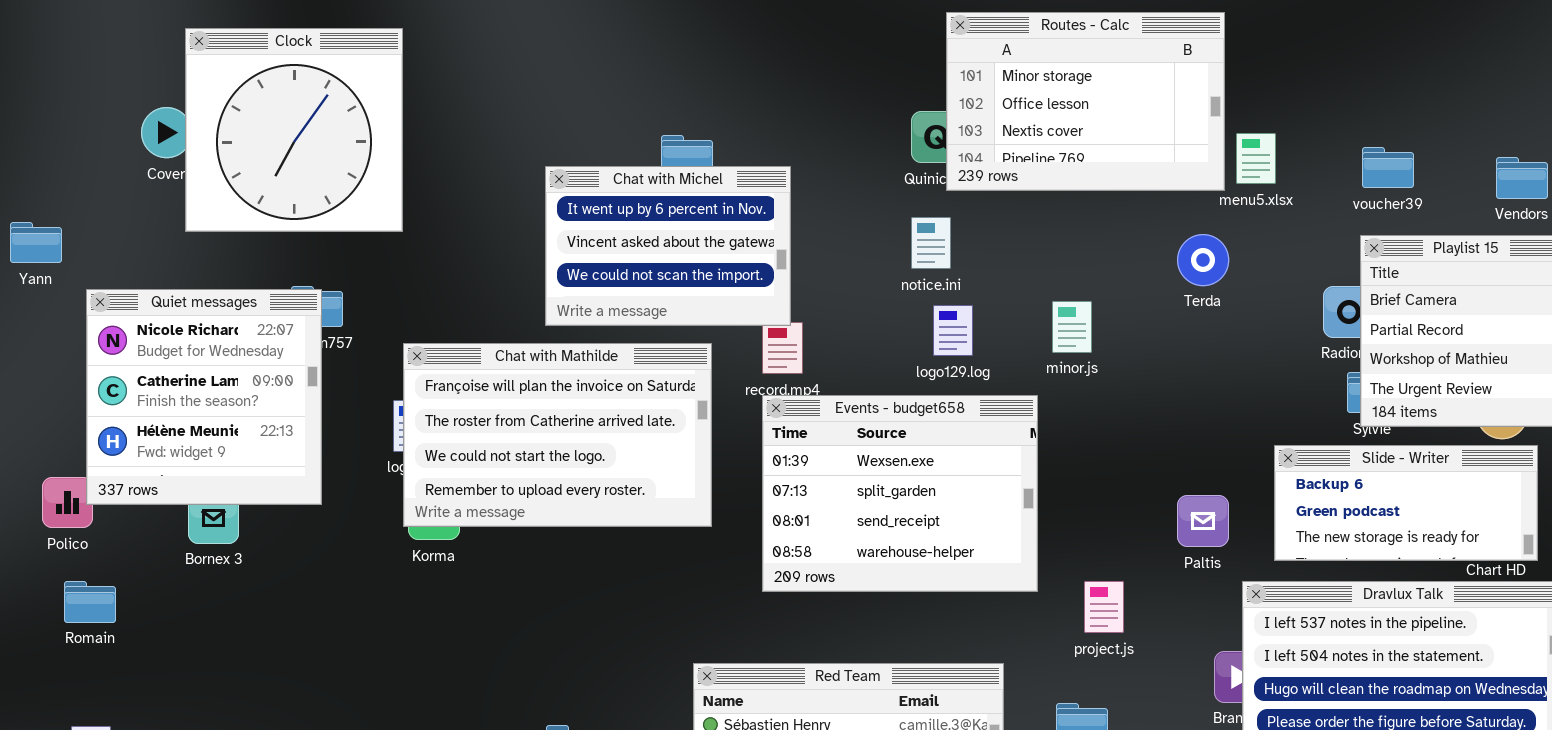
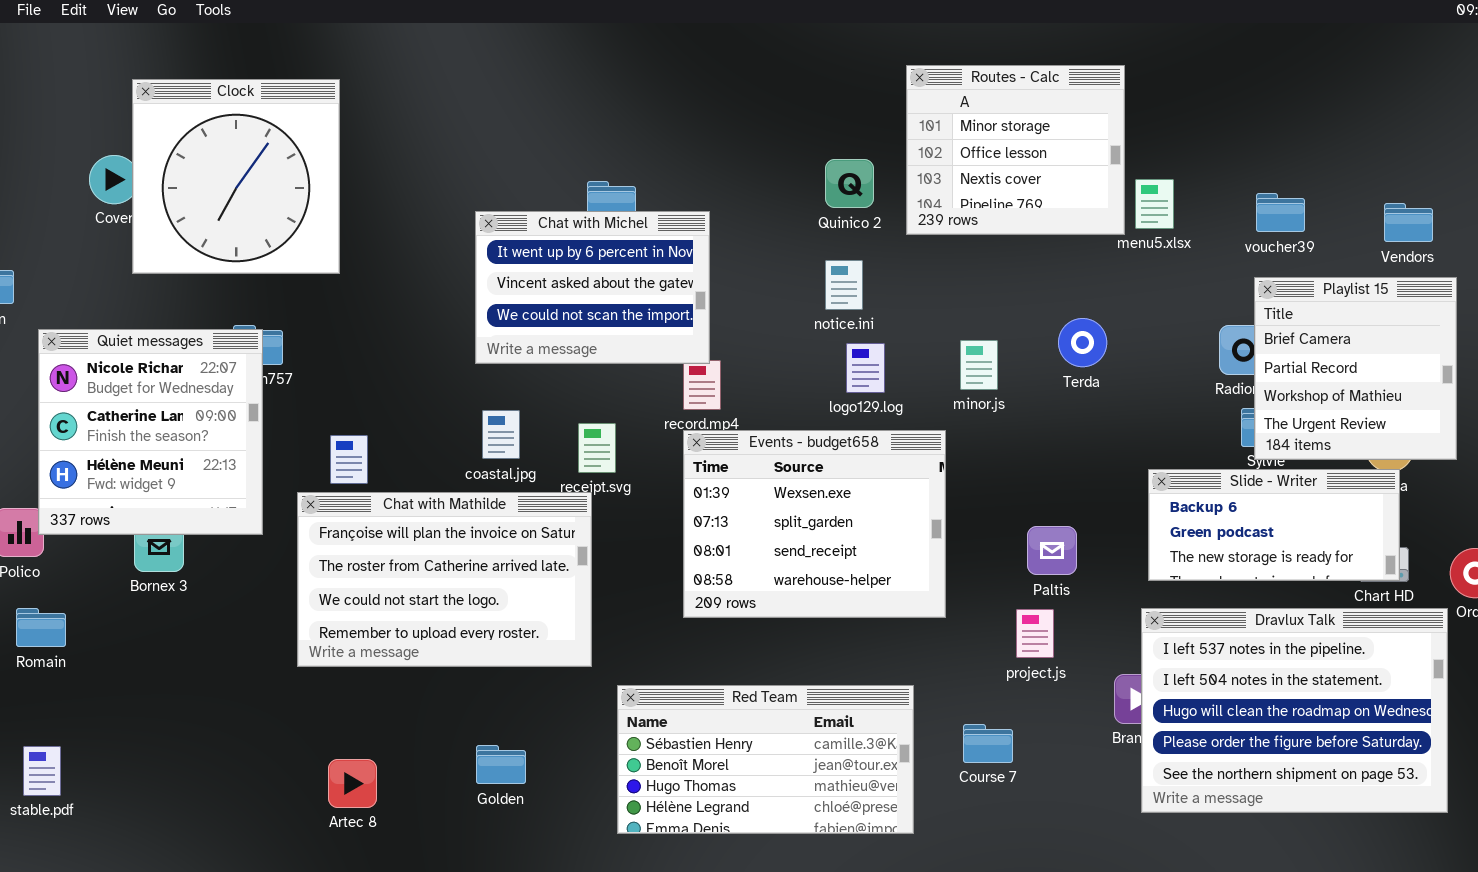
Routes - Calc: [946,12,1225,191] -> [906,65,1125,235], resized
Terda: [1177,234,1229,286] -> [1058,318,1107,367], moved
Chat with Mathilde: [403,343,712,527] -> [297,492,592,667], moved
Slide - Writer: [1274,445,1538,561] -> [1148,469,1400,581], moved
Paltis: [1177,495,1229,547] -> [1027,526,1077,575], moved
project.js: [1084,581,1124,633] -> [1016,609,1054,658], moved

